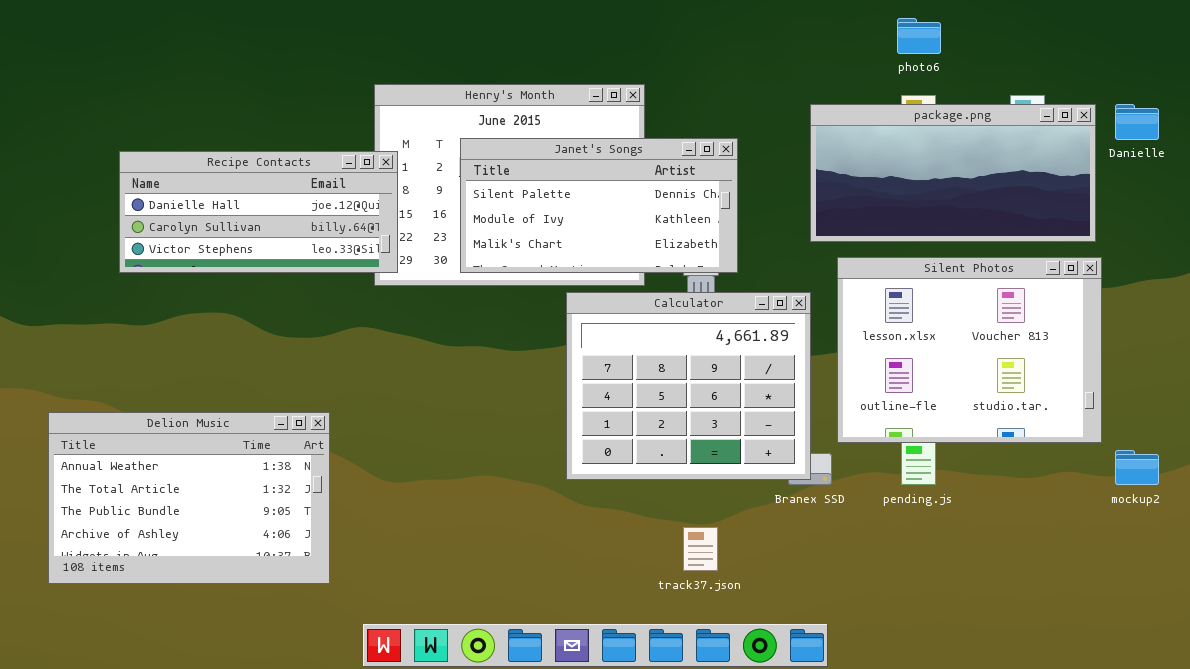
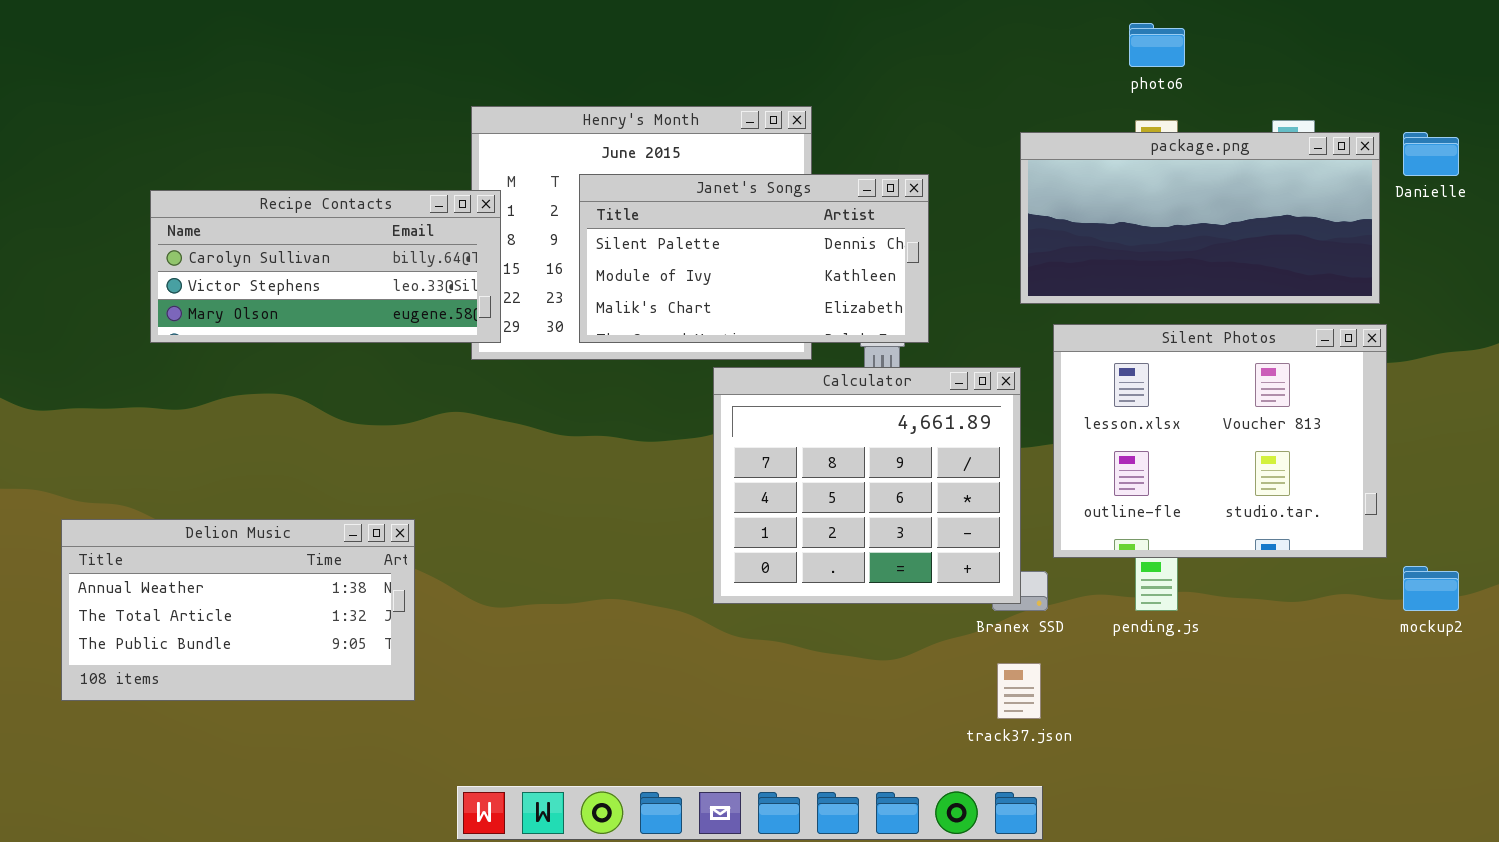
Recipe Contacts: [119,151,398,273] -> [150,190,501,343], scrolled down 1 row
Delion Music: [48,412,330,584] -> [61,519,415,701], resized
track37.json: [683,527,718,571] -> [997,663,1041,719], moved

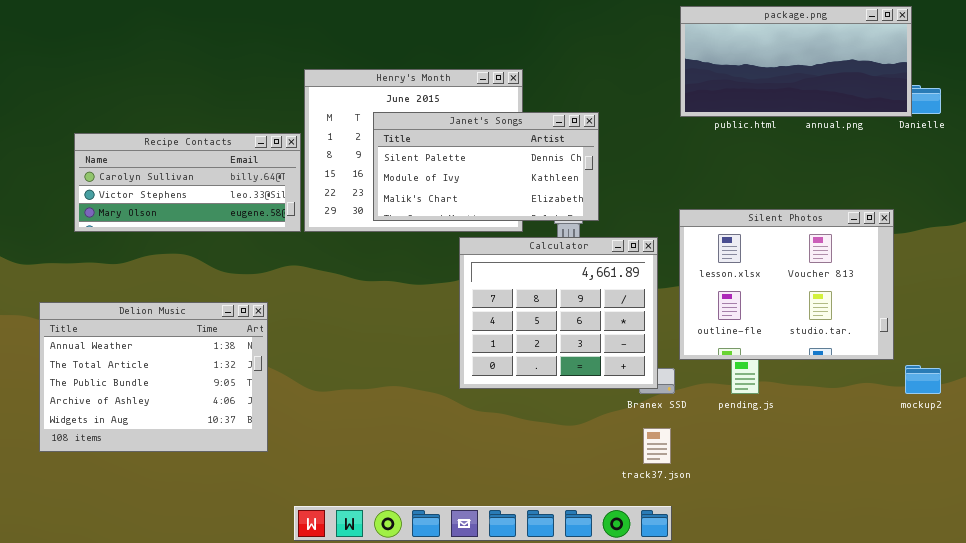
package.png: [1020,132,1380,304] -> [680,6,912,117], moved
Recipe Contacts: [150,190,501,343] -> [74,133,301,232], moved
Delion Music: [61,519,415,701] -> [39,302,268,452], resized

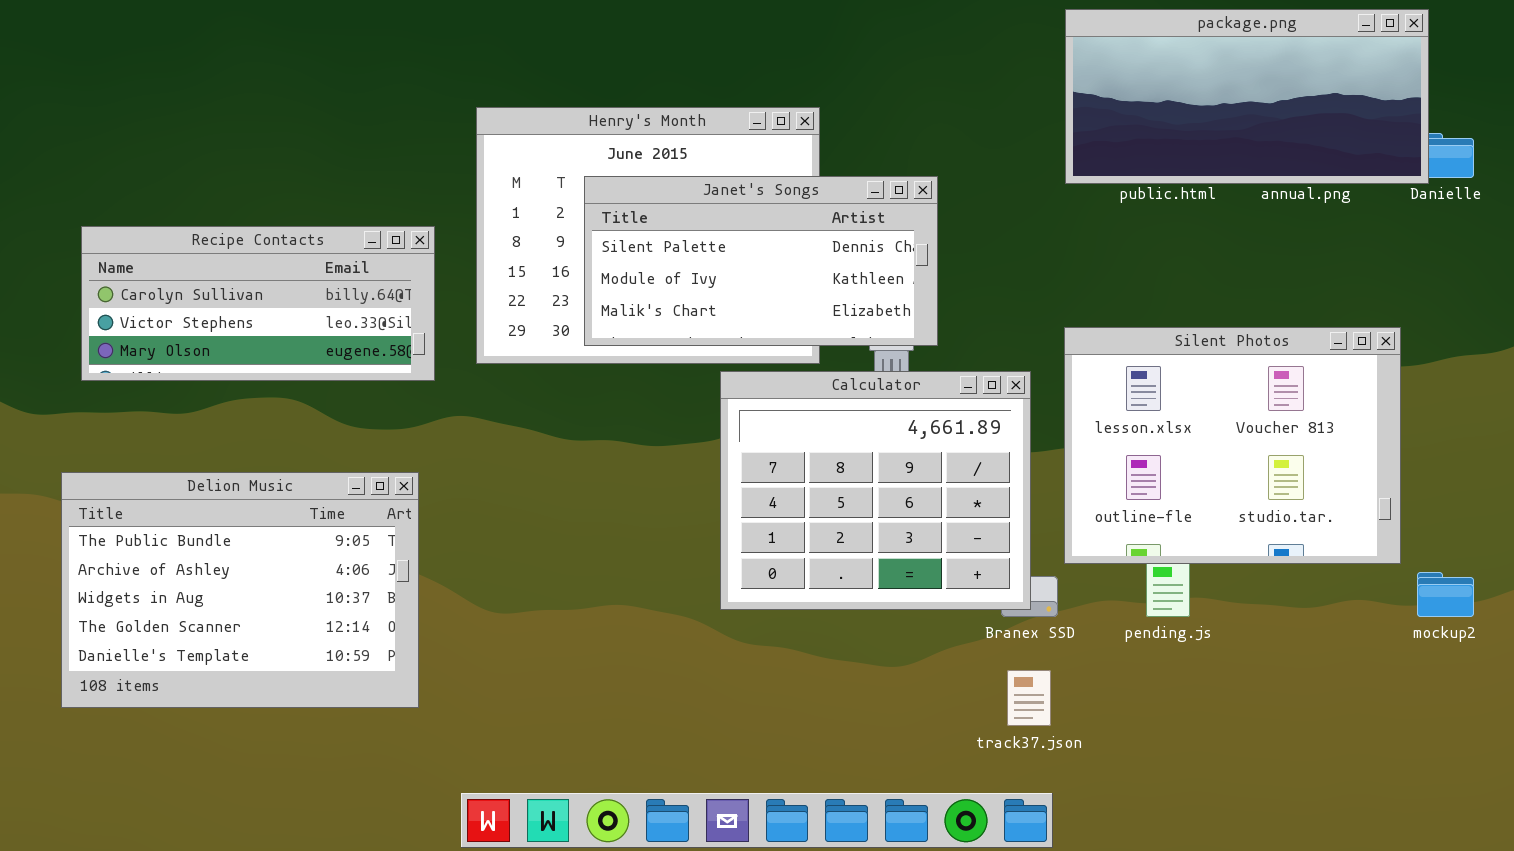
Recipe Contacts: [74,133,301,232] -> [81,226,435,381], moved
Delion Music: [39,302,268,452] -> [61,472,419,708], scrolled down 2 rows

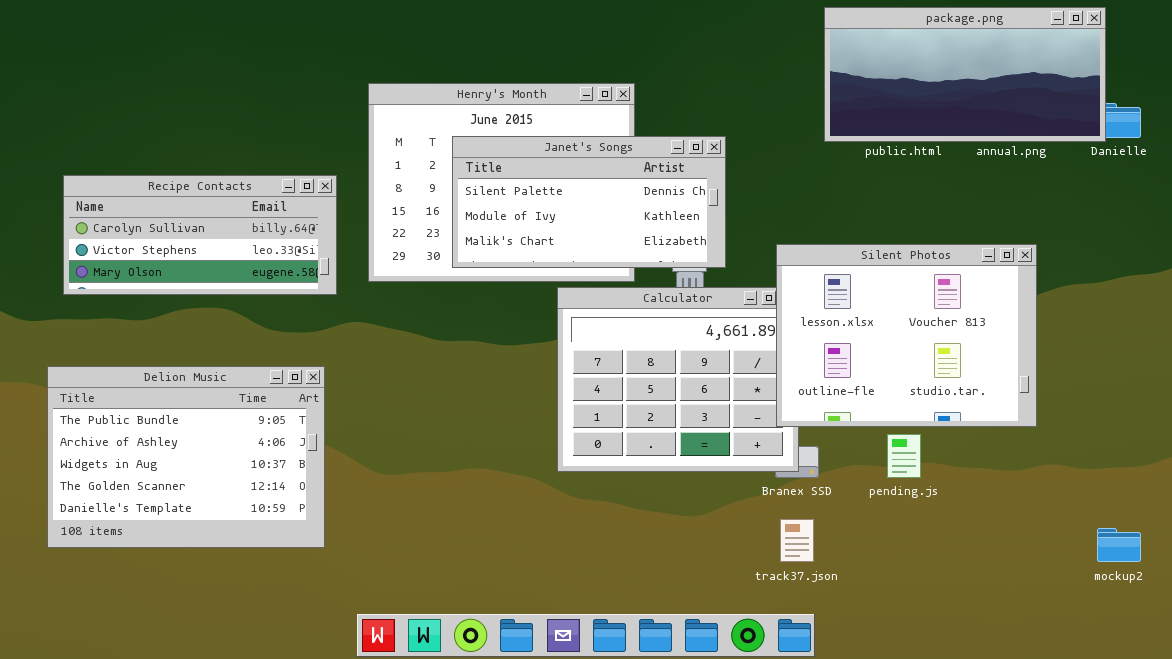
Silent Photos: [1064,327,1401,564] -> [776,244,1037,427], moved
mockup2: [1417,572,1474,617] -> [1097,528,1141,562], moved

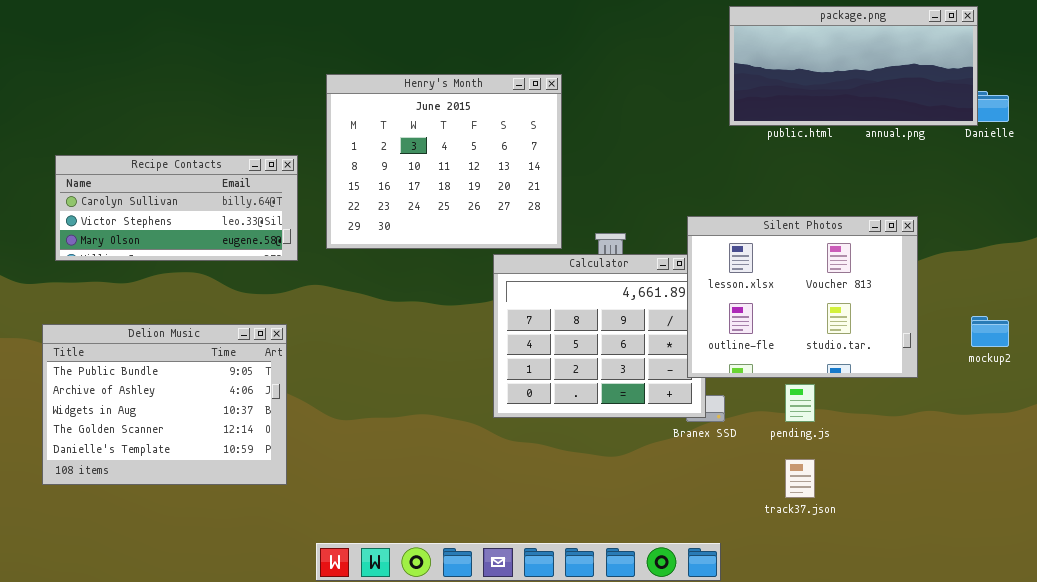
Janet's Songs: [452,136,726,268] -> none, closed
track37.json: [780,519,814,562] -> [785,459,815,498], moved
mockup2: [1097,528,1141,562] -> [971,316,1009,347], moved

